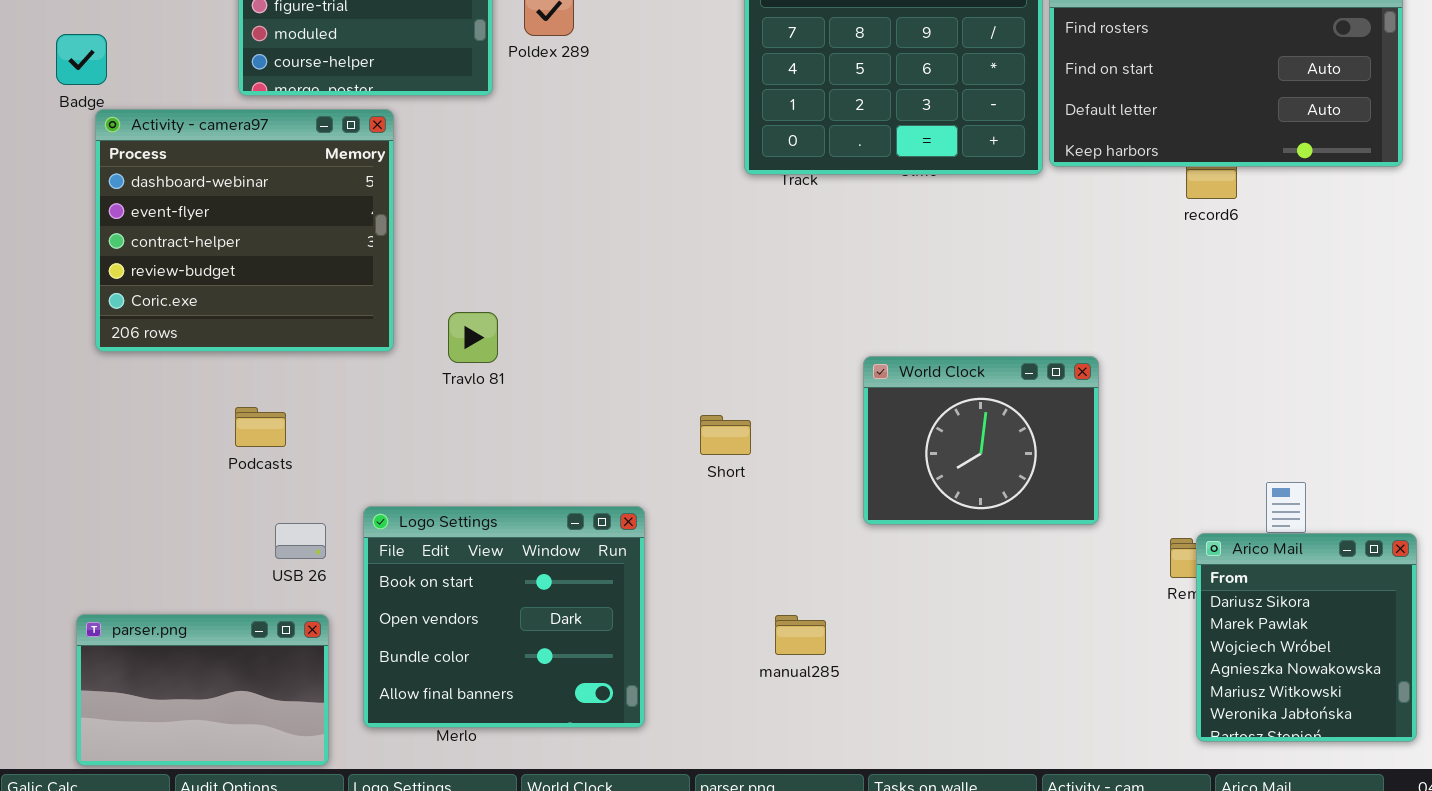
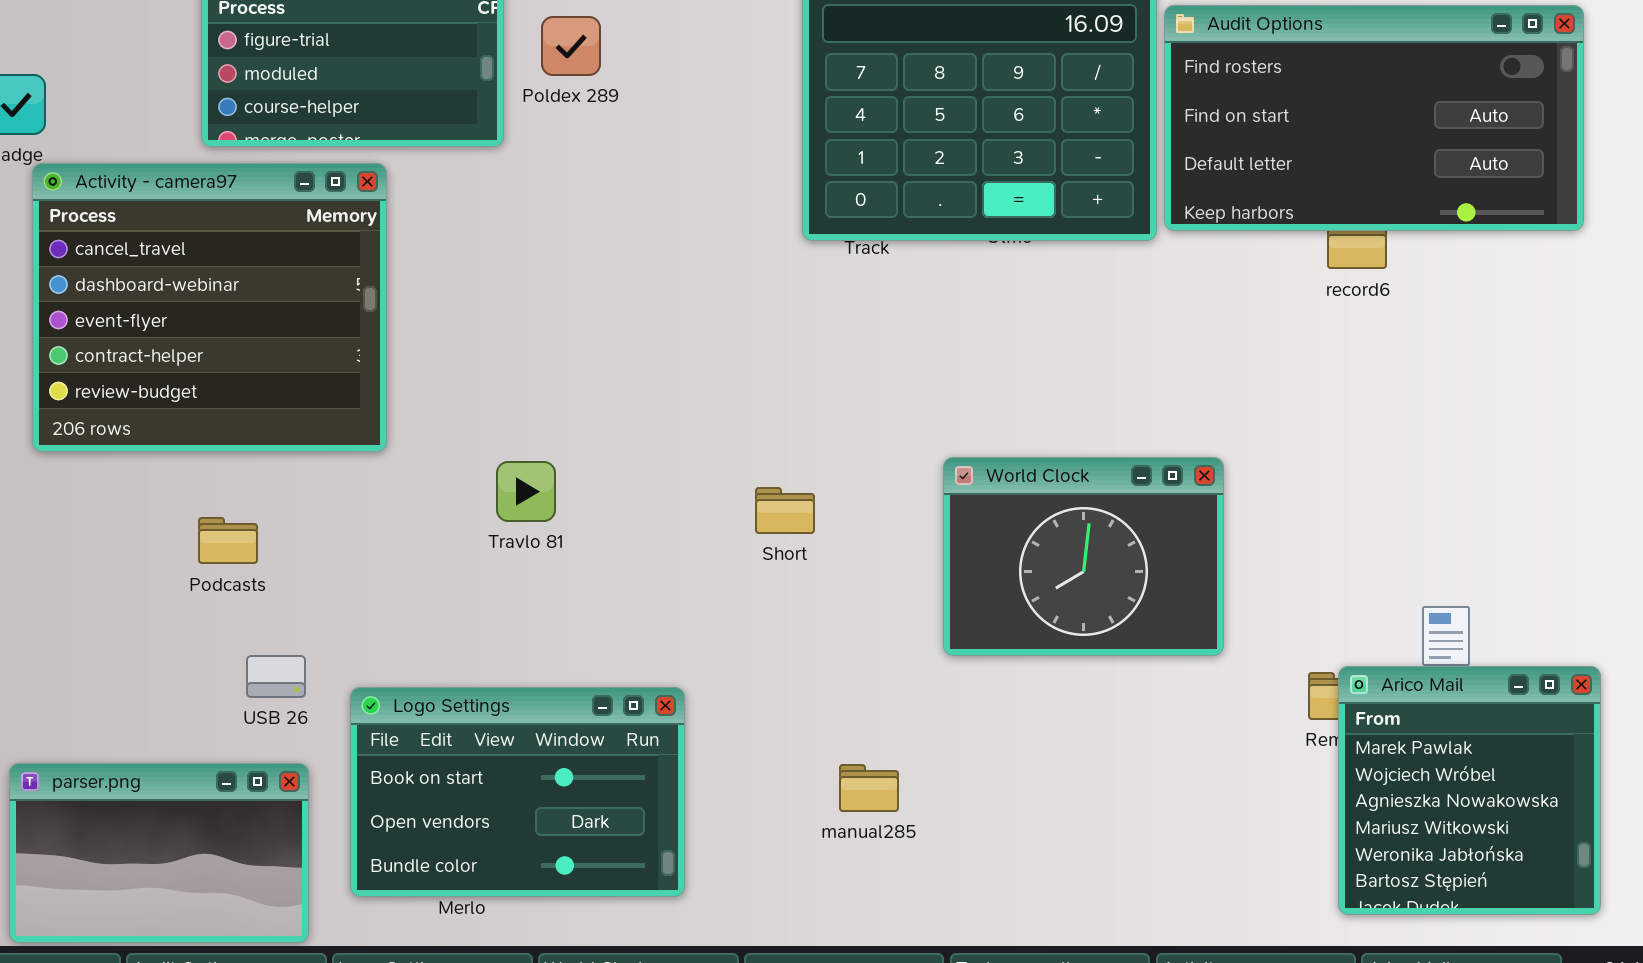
Activity - camera97: [95,109,394,352] -> [32,163,387,452], scrolled up 1 row
Travlo 81: [448,312,498,363] -> [496,461,556,522], moved
Short: [700,415,751,455] -> [755,487,815,534], moved
Logo Settings: [363,506,645,728] -> [350,687,685,897], resized
Arico Mail: [1196,533,1417,742] -> [1338,666,1601,915], scrolled down 1 row

